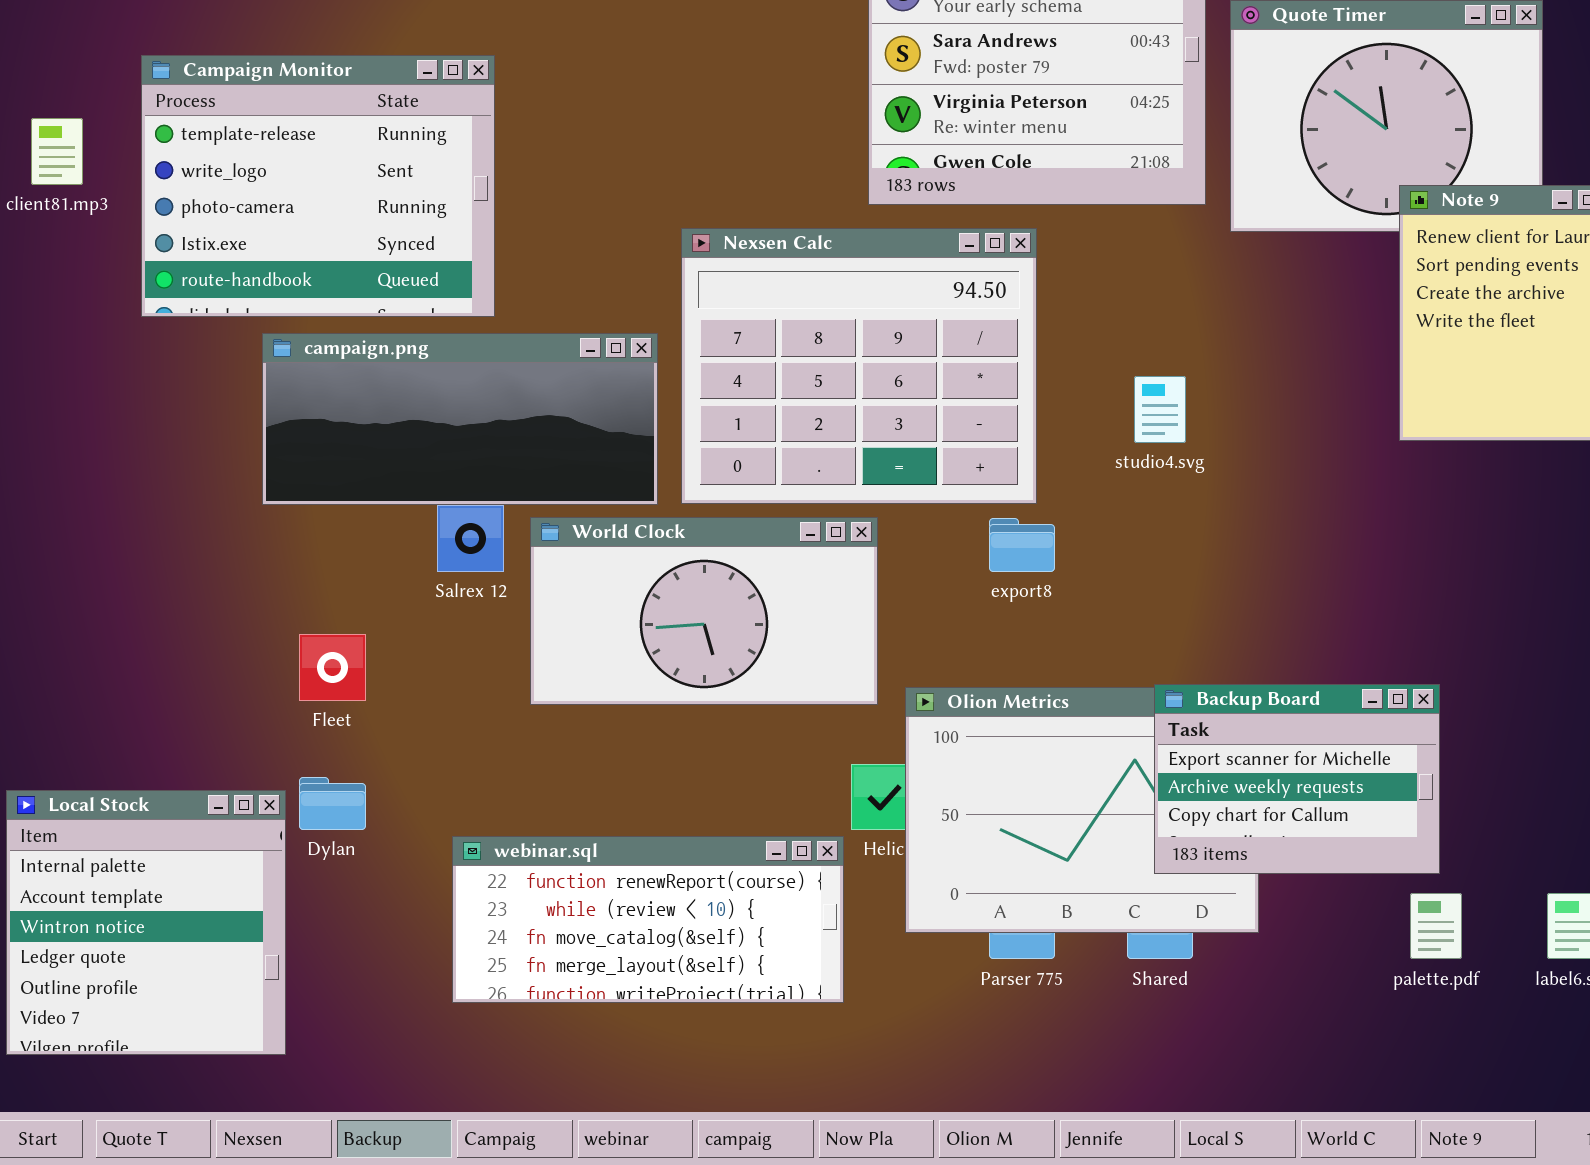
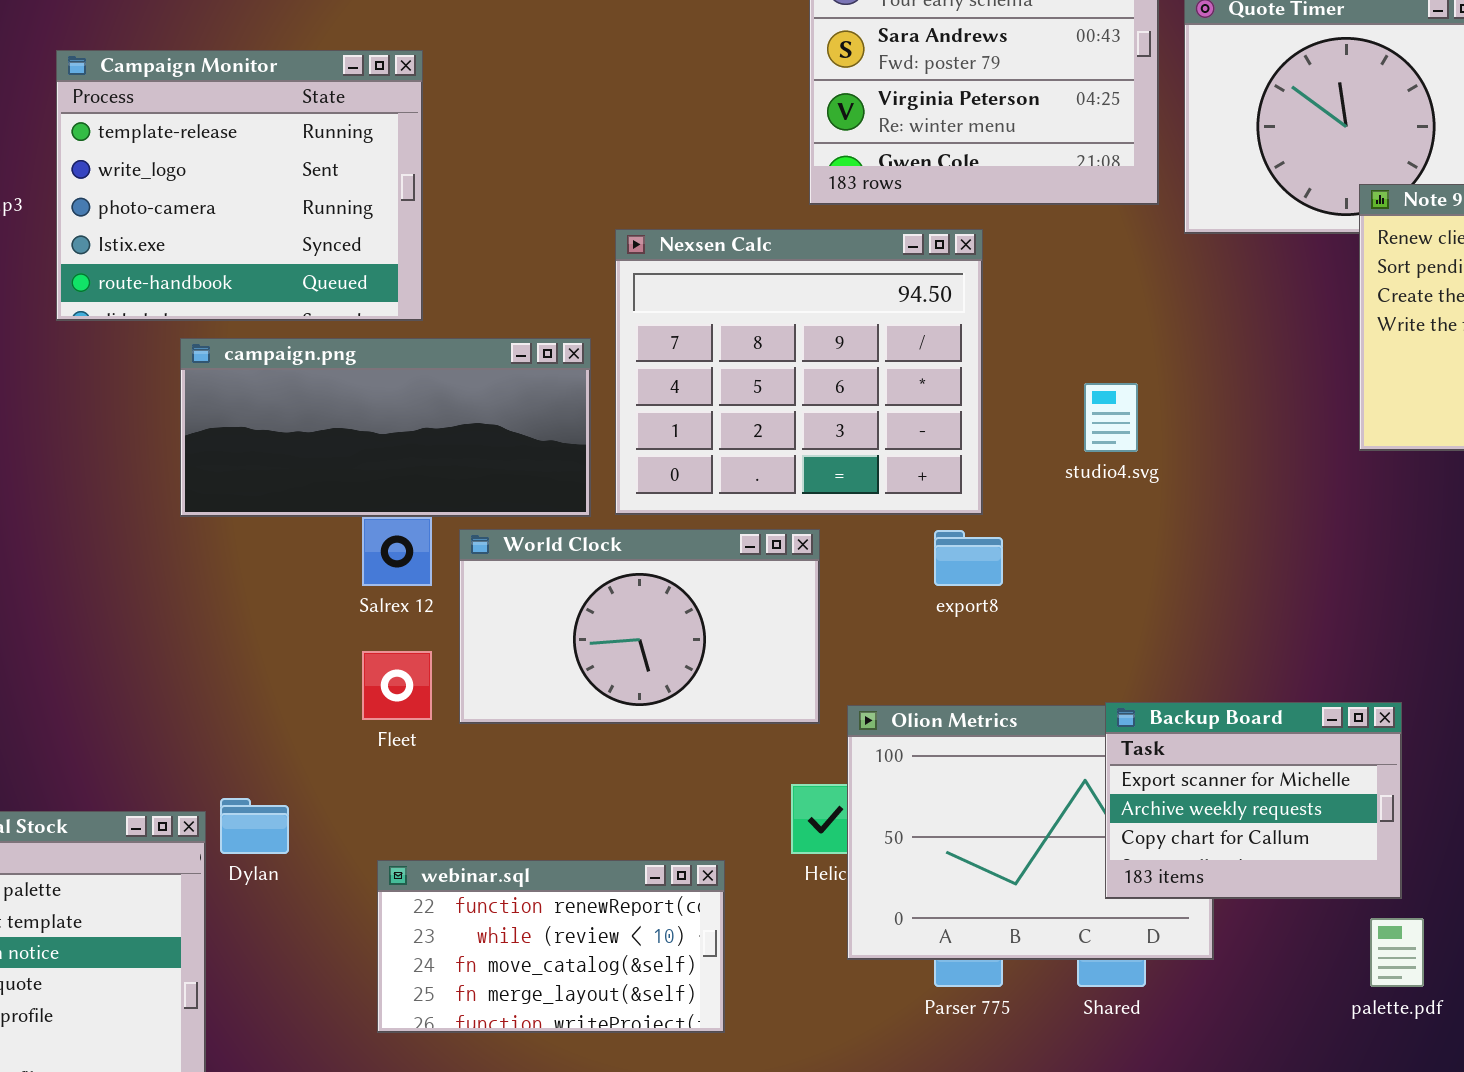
Fleet: [299,634,366,701] -> [362,651,432,720], moved
webinar.sql: [452,836,844,1003] -> [377,860,725,1033], resized

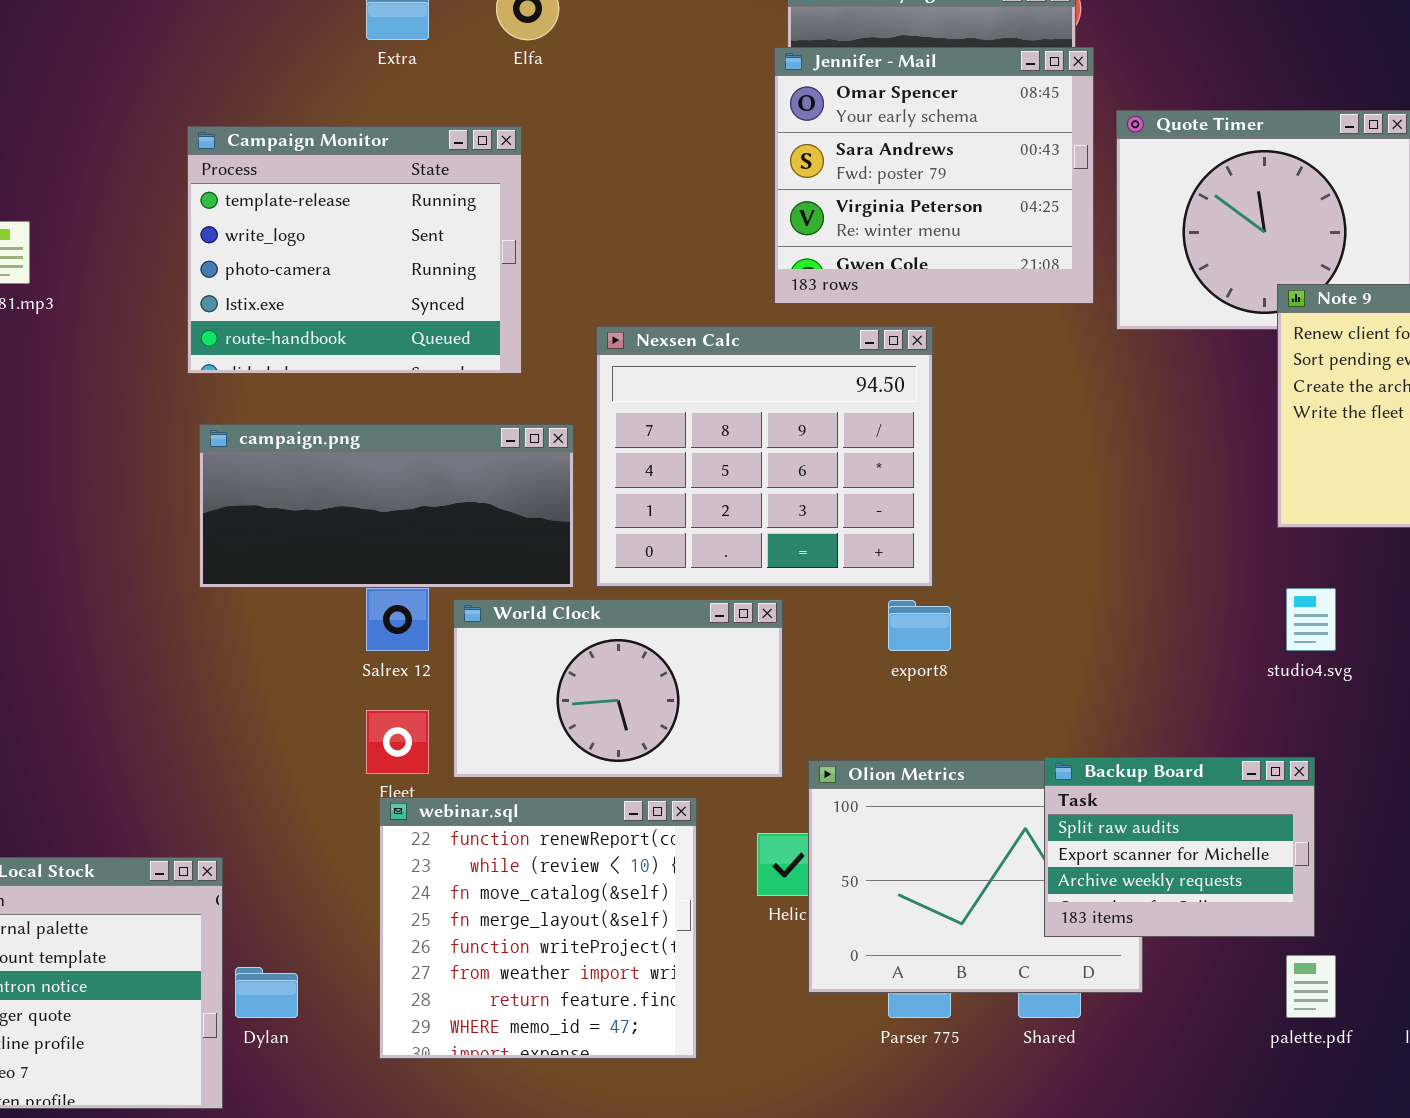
Campaign Monitor: [56,50,423,321] -> [187,126,522,374], moved
studio4.svg: [1084,383,1138,452] -> [1286,588,1336,651], moved
Backup Board: [1105,702,1402,899] -> [1044,757,1315,937], scrolled up 1 row
Dylan: [220,798,289,854] -> [235,967,298,1018], moved
webinar.sql: [377,860,725,1033] -> [379,797,697,1059], resized

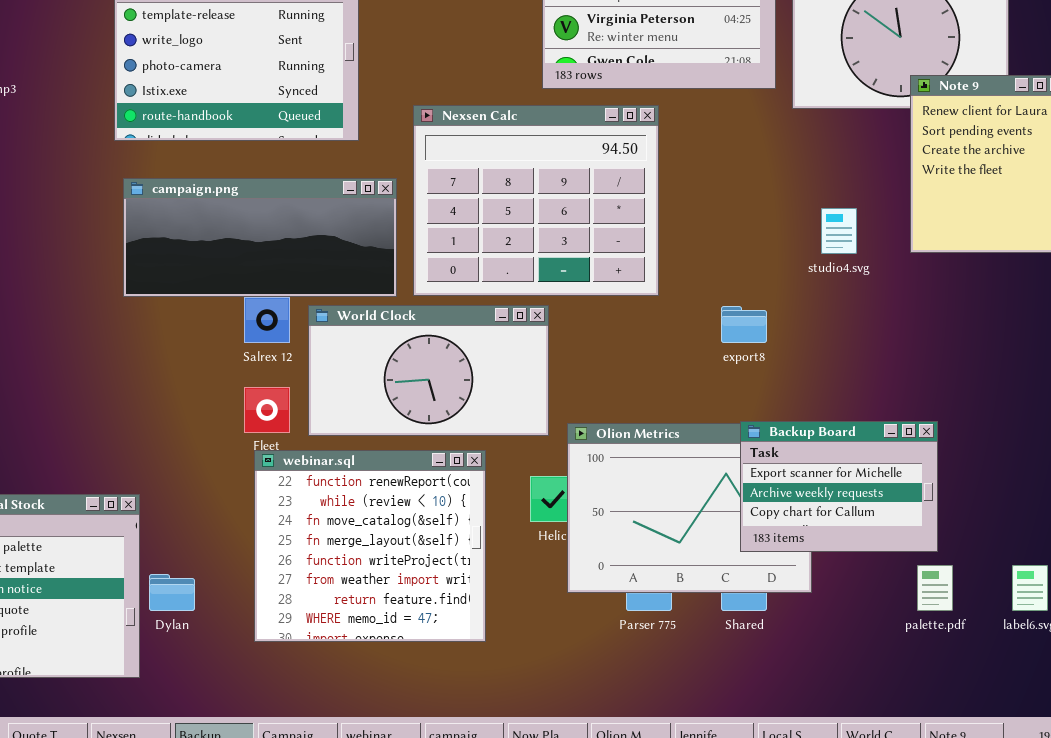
studio4.svg: [1286,588,1336,651] -> [821,208,857,254], moved
export8: [888,600,951,651] -> [721,306,767,343], moved
Backup Board: [1044,757,1315,937] -> [740,421,938,552], scrolled down 1 row

